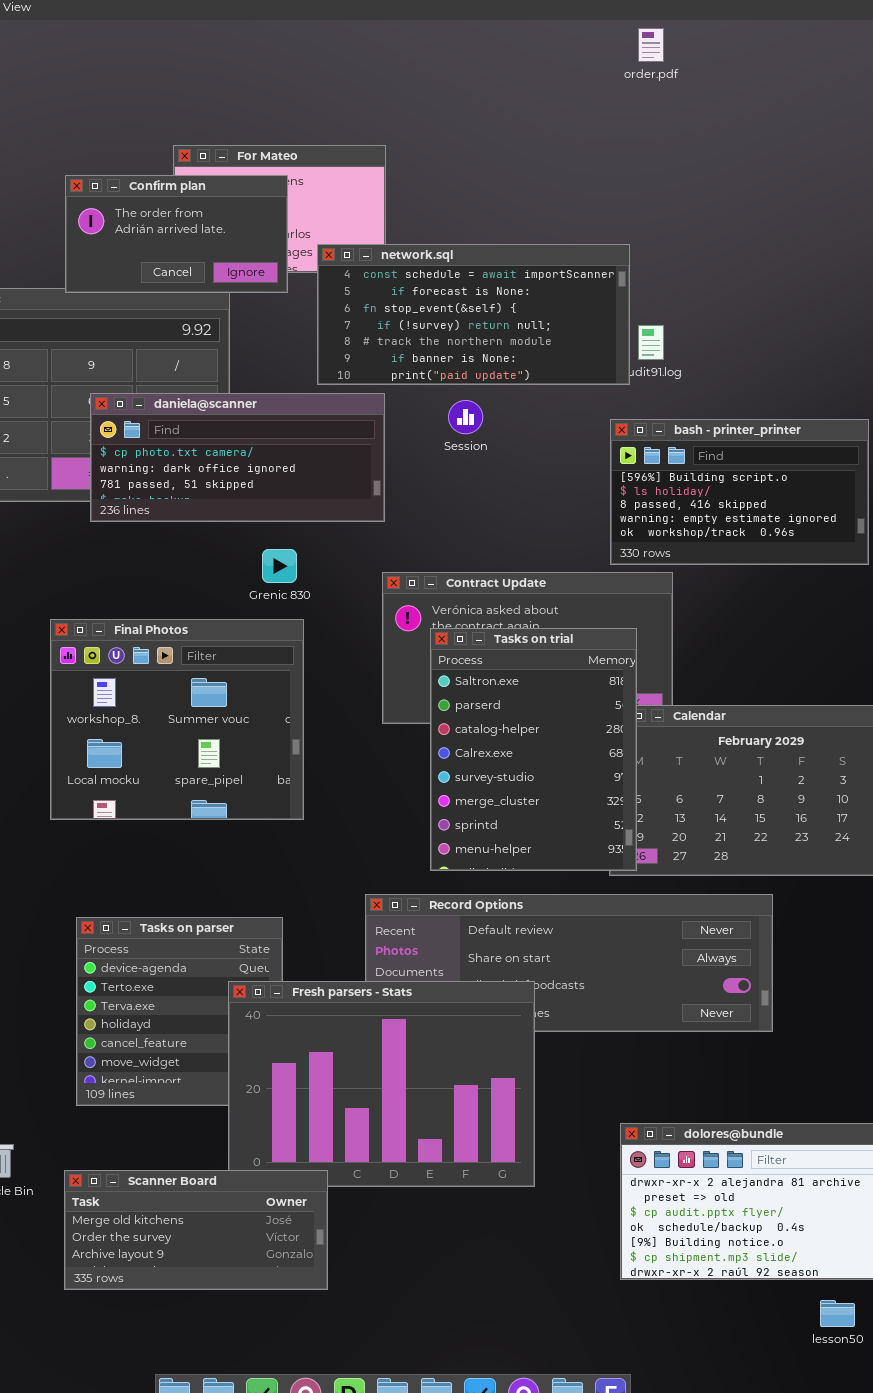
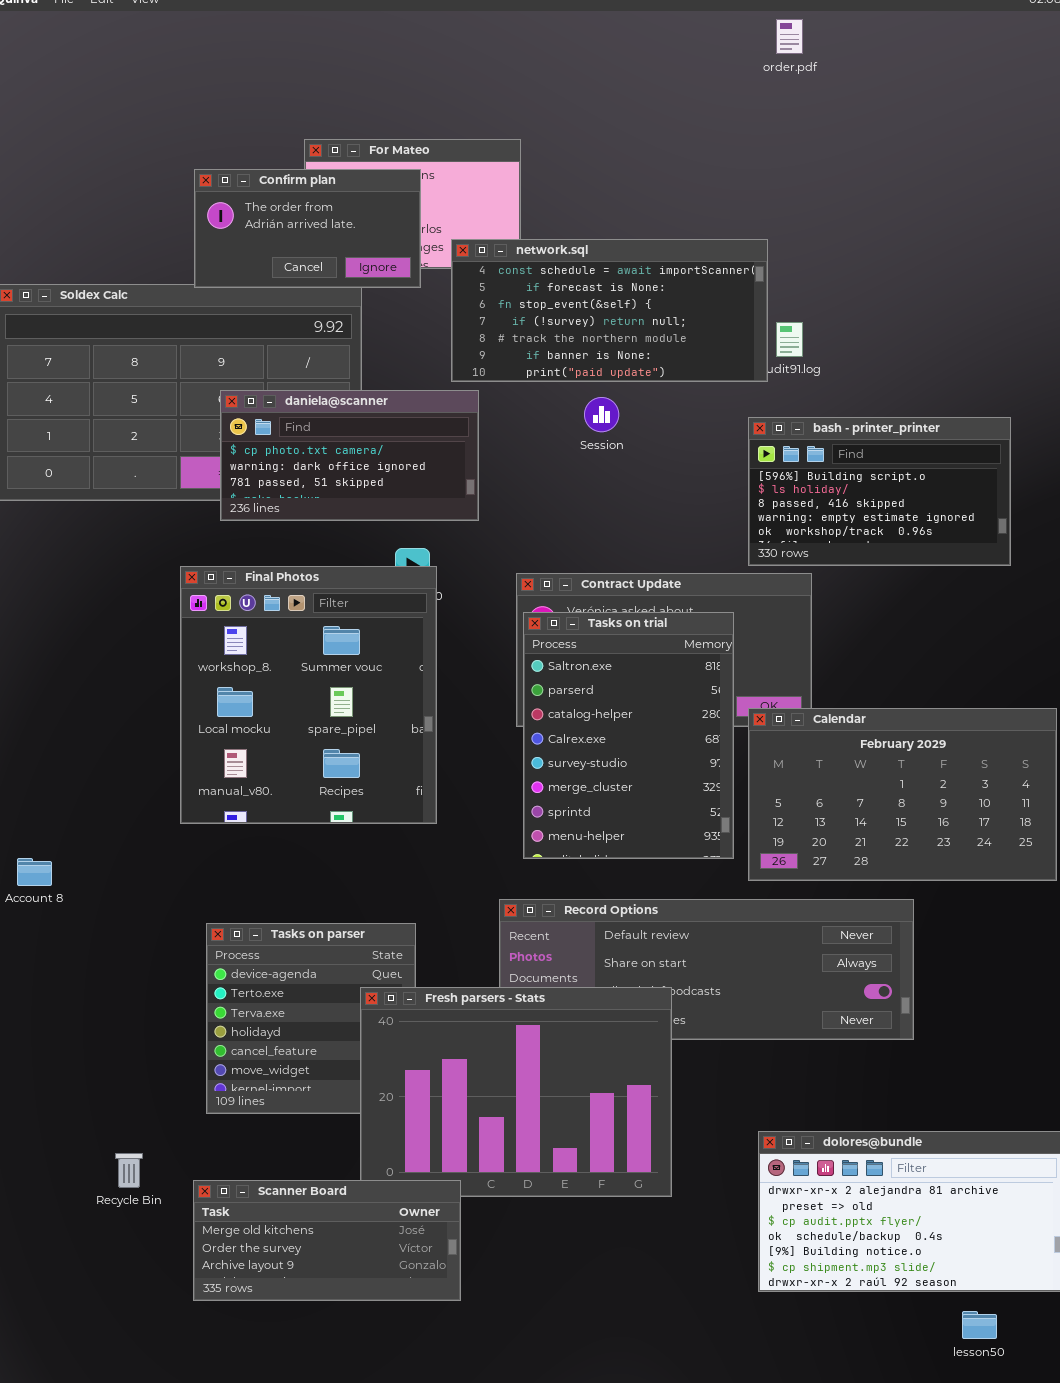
daniela@scanner: [90,393,385,522] -> [220,390,479,521], resized
Final Photos: [50,619,304,820] -> [180,566,437,824], resized
Tasks on trial: [430,628,637,871] -> [523,612,734,859], moved

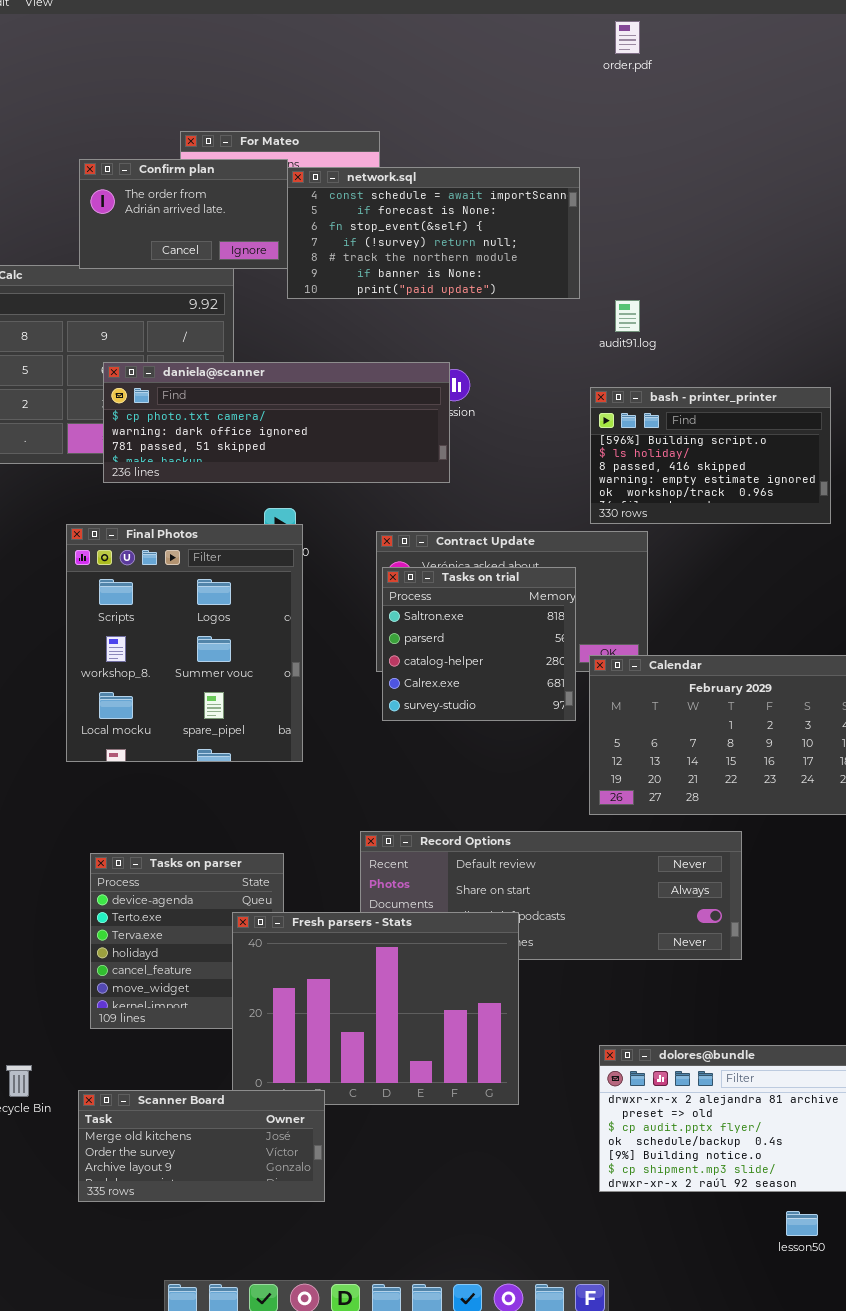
network.sql: [451,239,768,382] -> [287,167,580,299], moved
daniela@scanner: [220,390,479,521] -> [103,362,450,483], resized
Final Photos: [180,566,437,824] -> [66,524,303,762], scrolled up 1 row
Tasks on trial: [523,612,734,859] -> [382,567,576,721], resized

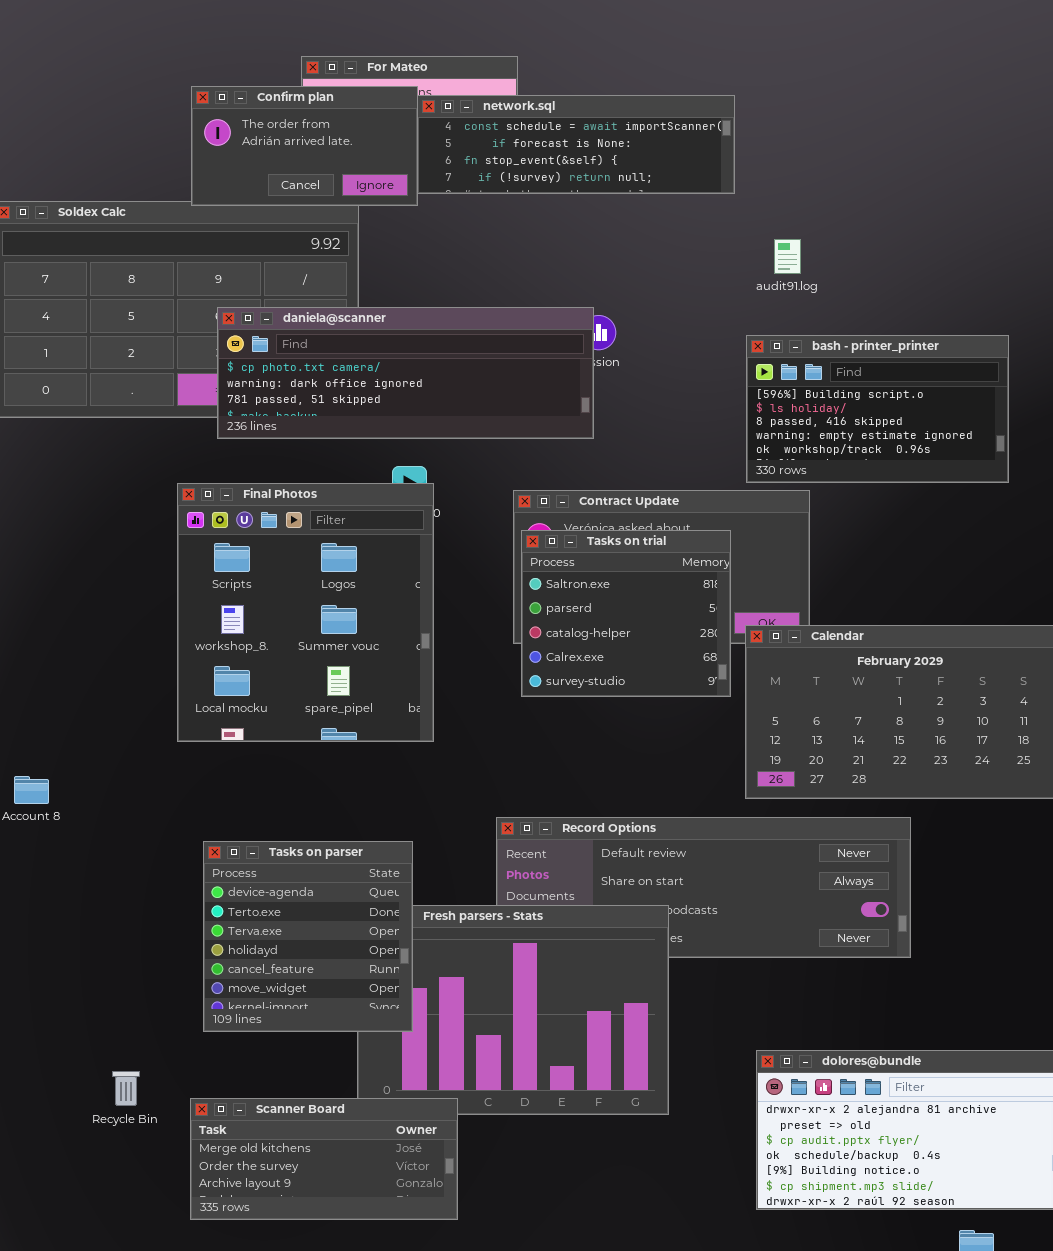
network.sql: [287,167,580,299] -> [417,95,735,194], resized
Tasks on parser: [90,853,284,1029] -> [203,841,413,1032], raised

